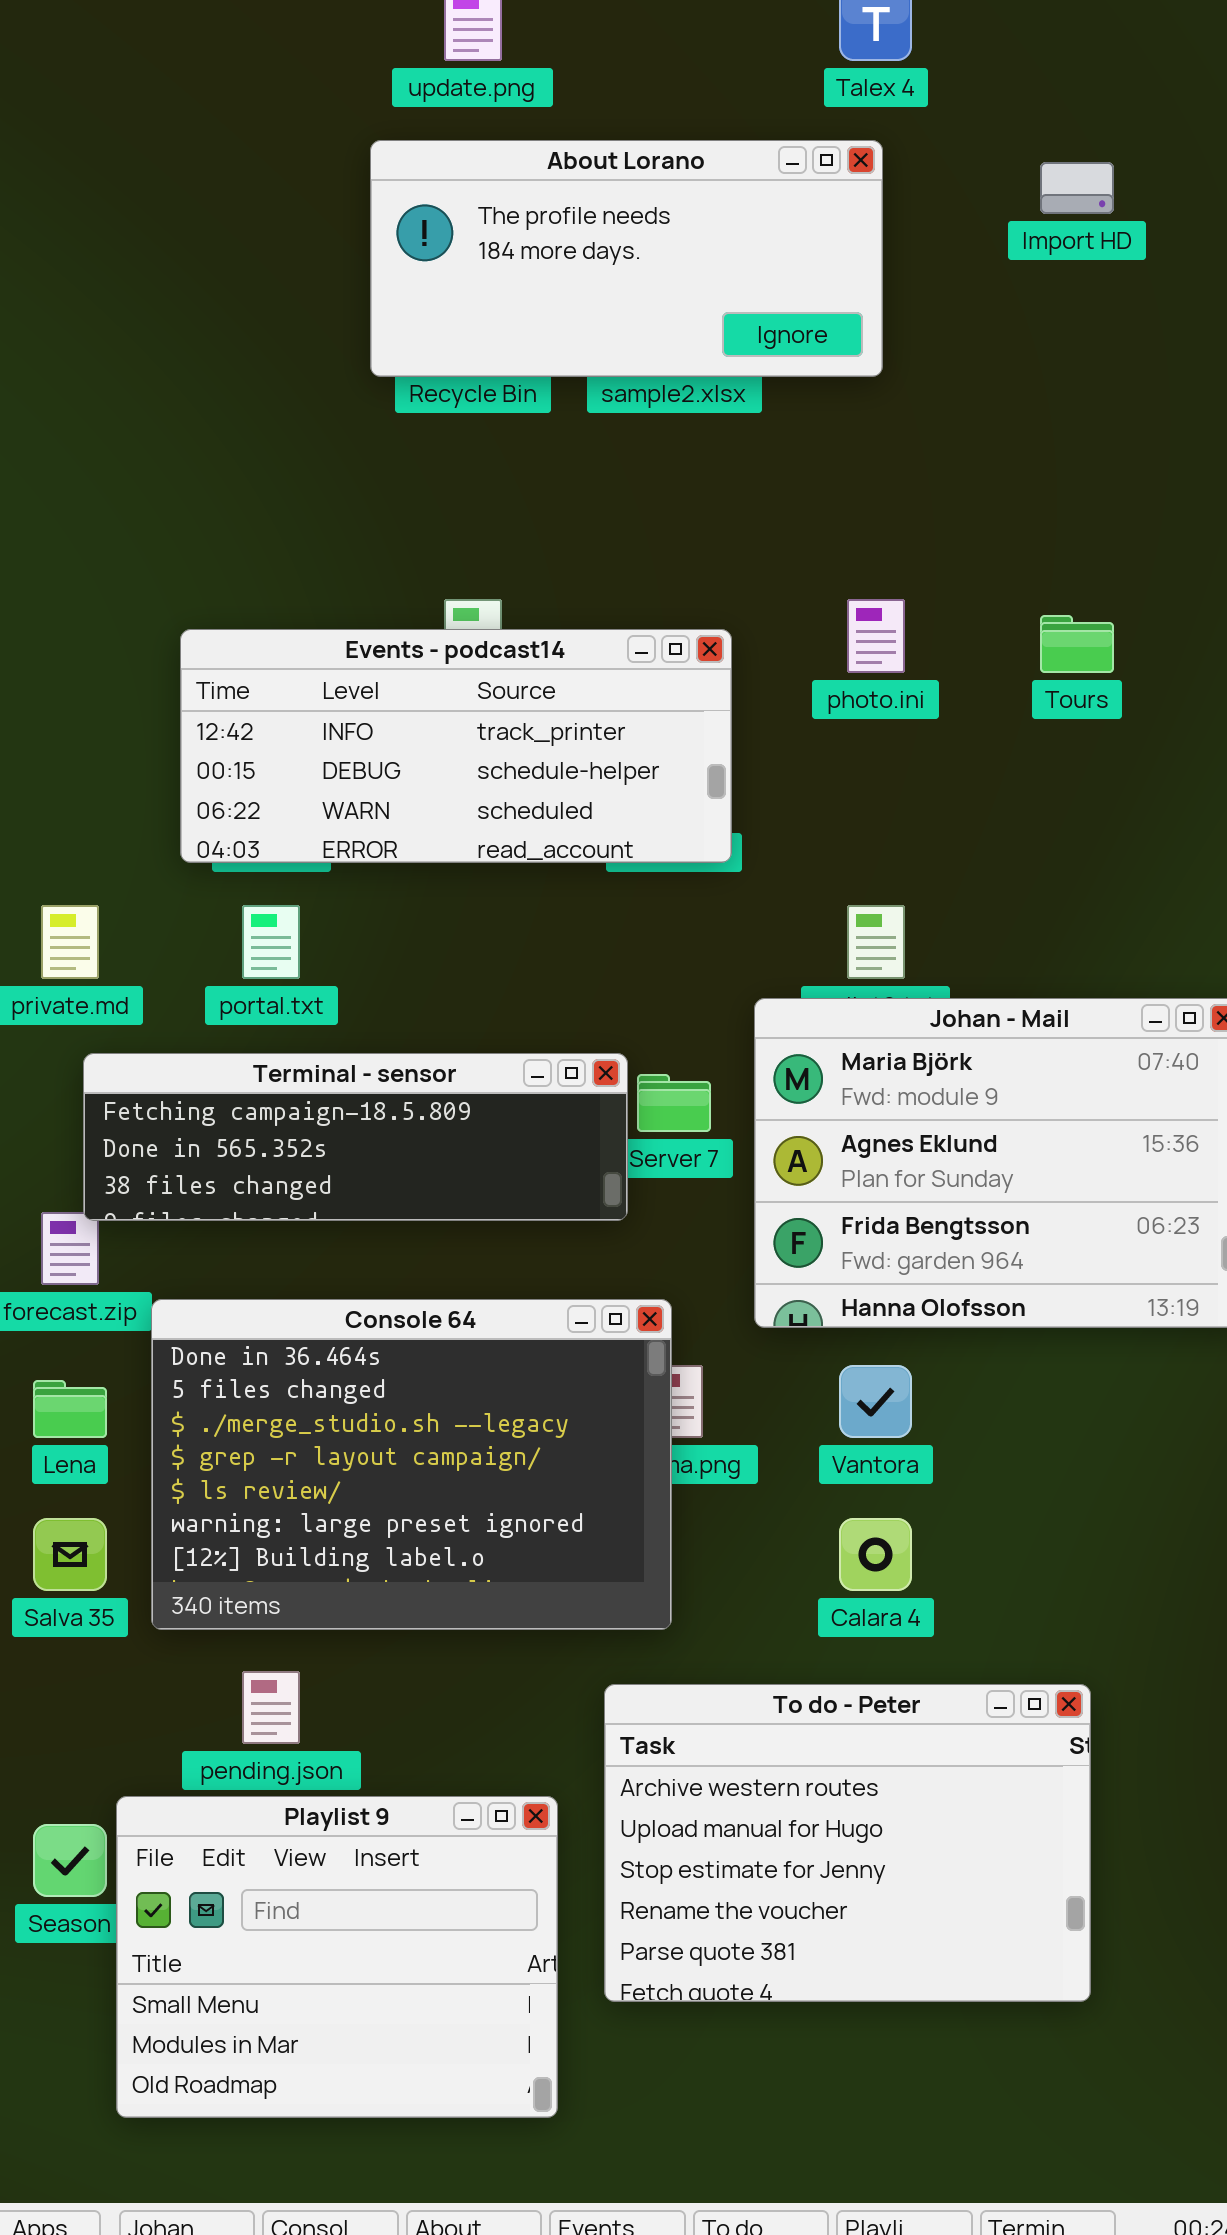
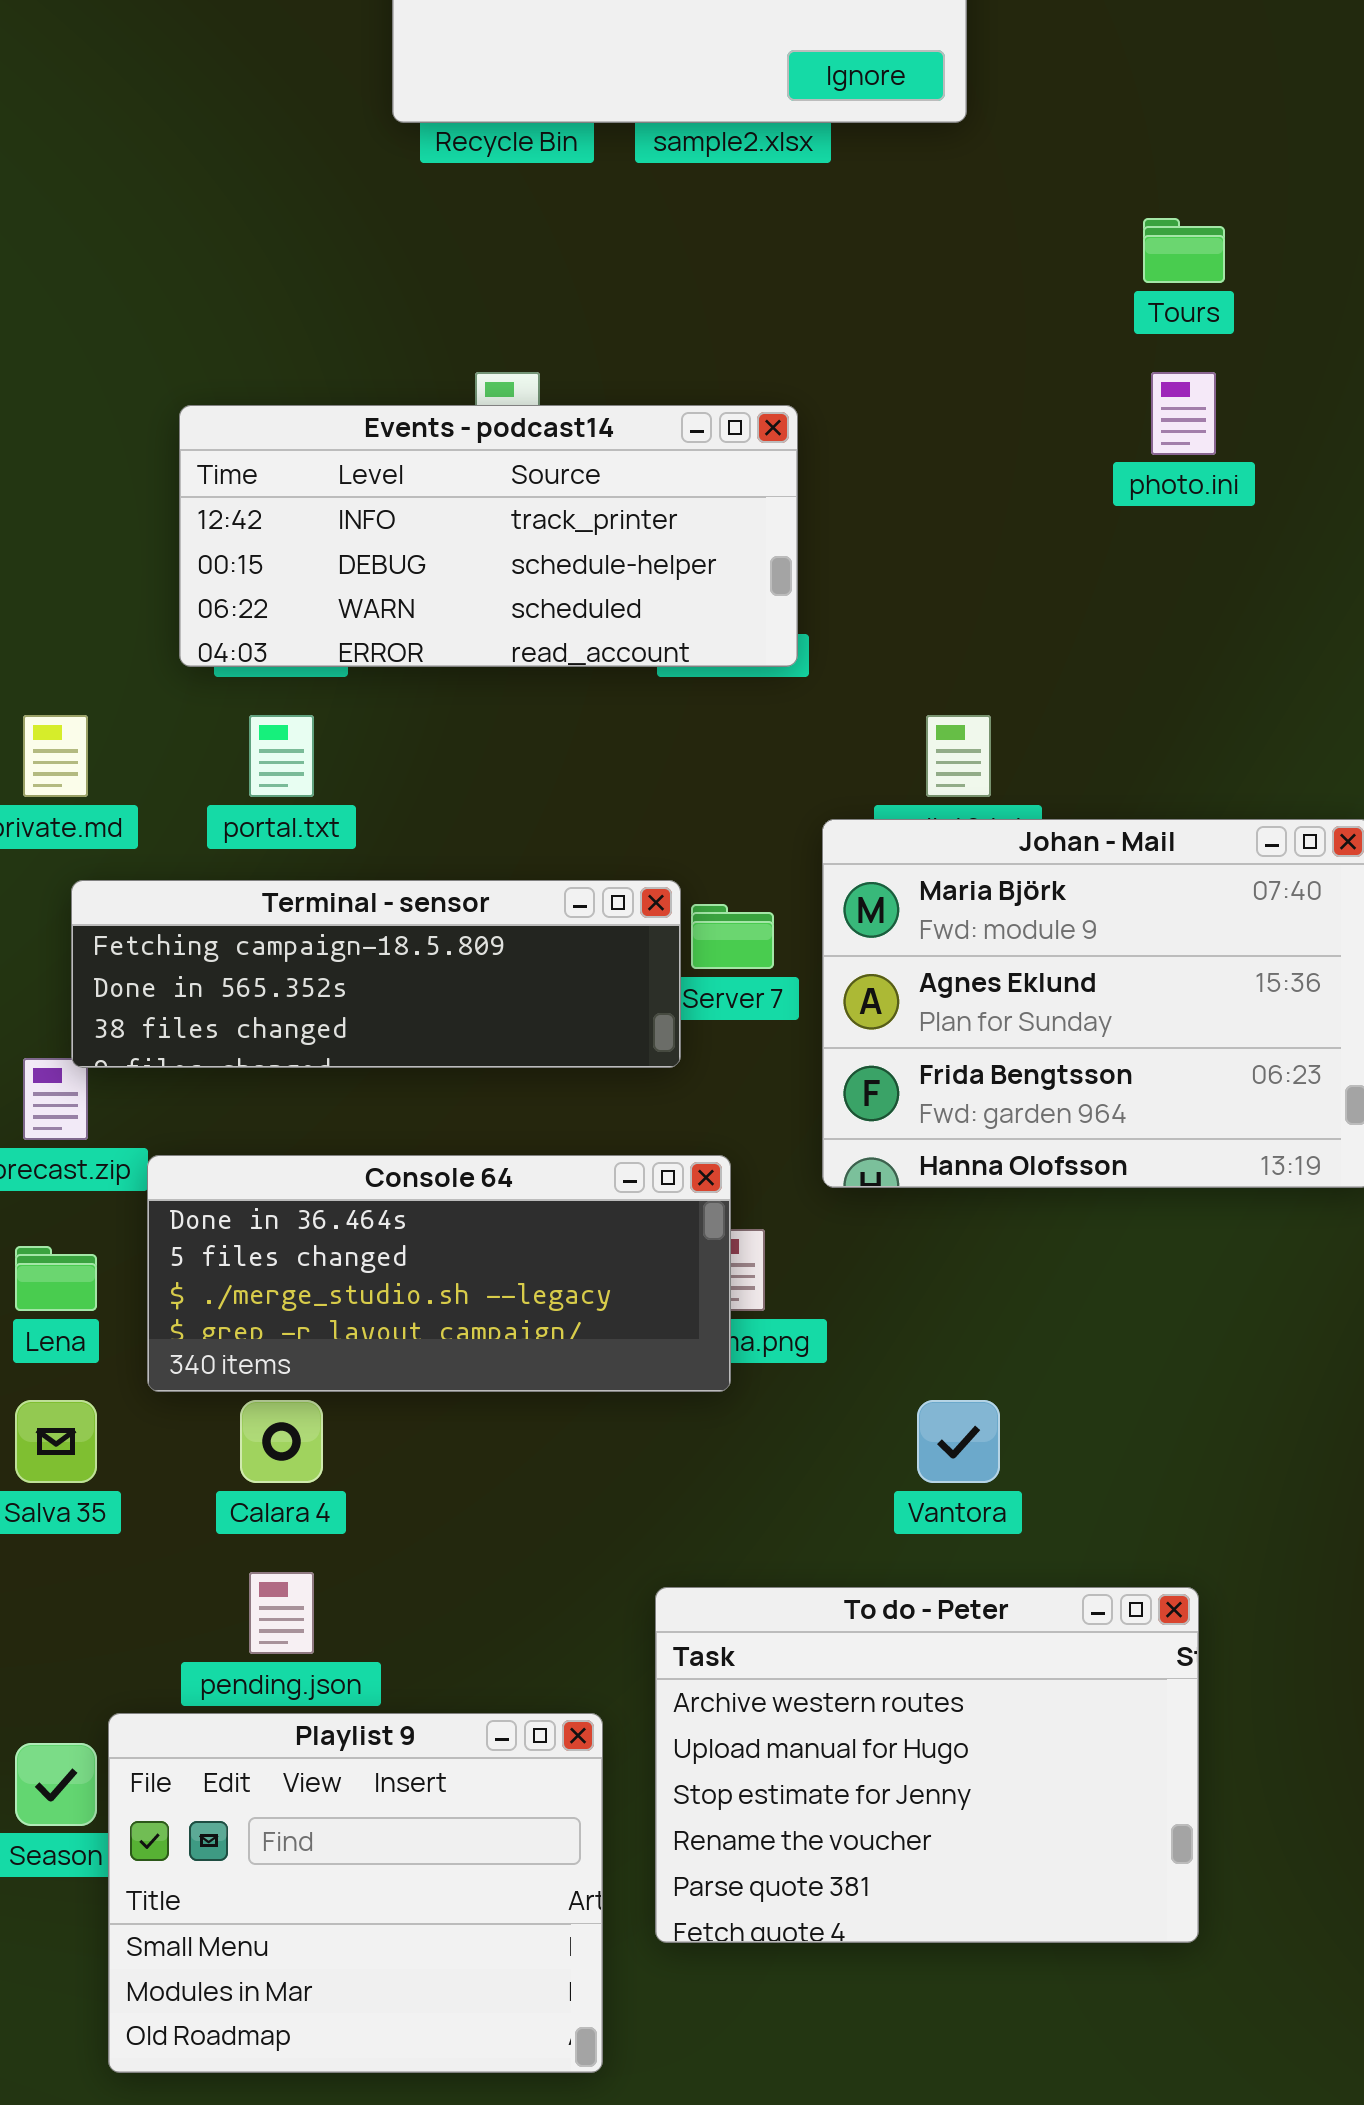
photo.ini: [847,599,905,673] -> [1151,372,1216,455], moved
Tours: [1040,615,1114,673] -> [1143,218,1225,283], moved
Console 64: [151,1299,672,1630] -> [147,1155,731,1392], resized
Vantora: [839,1365,912,1438] -> [917,1400,1000,1483], moved
Calara 4: [839,1518,912,1591] -> [240,1400,323,1483], moved

